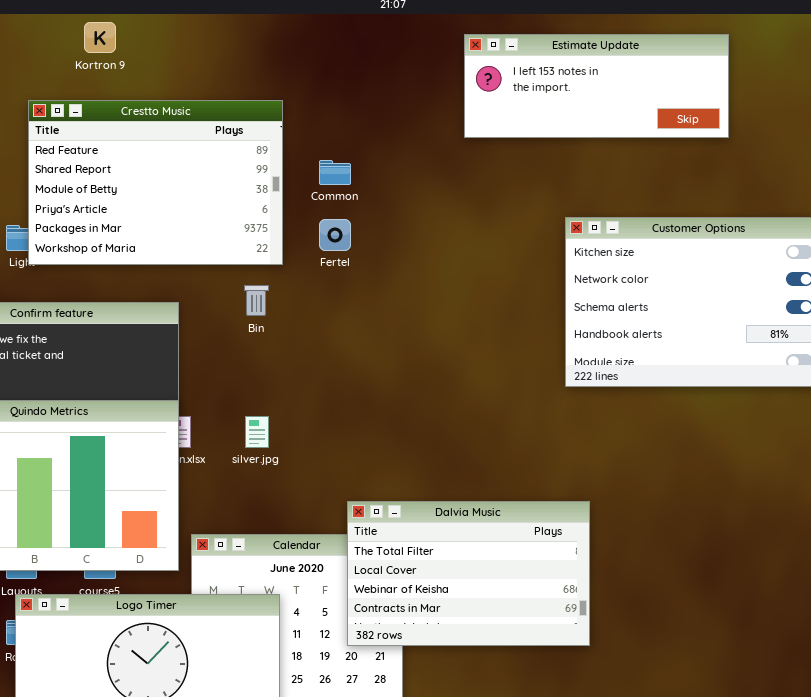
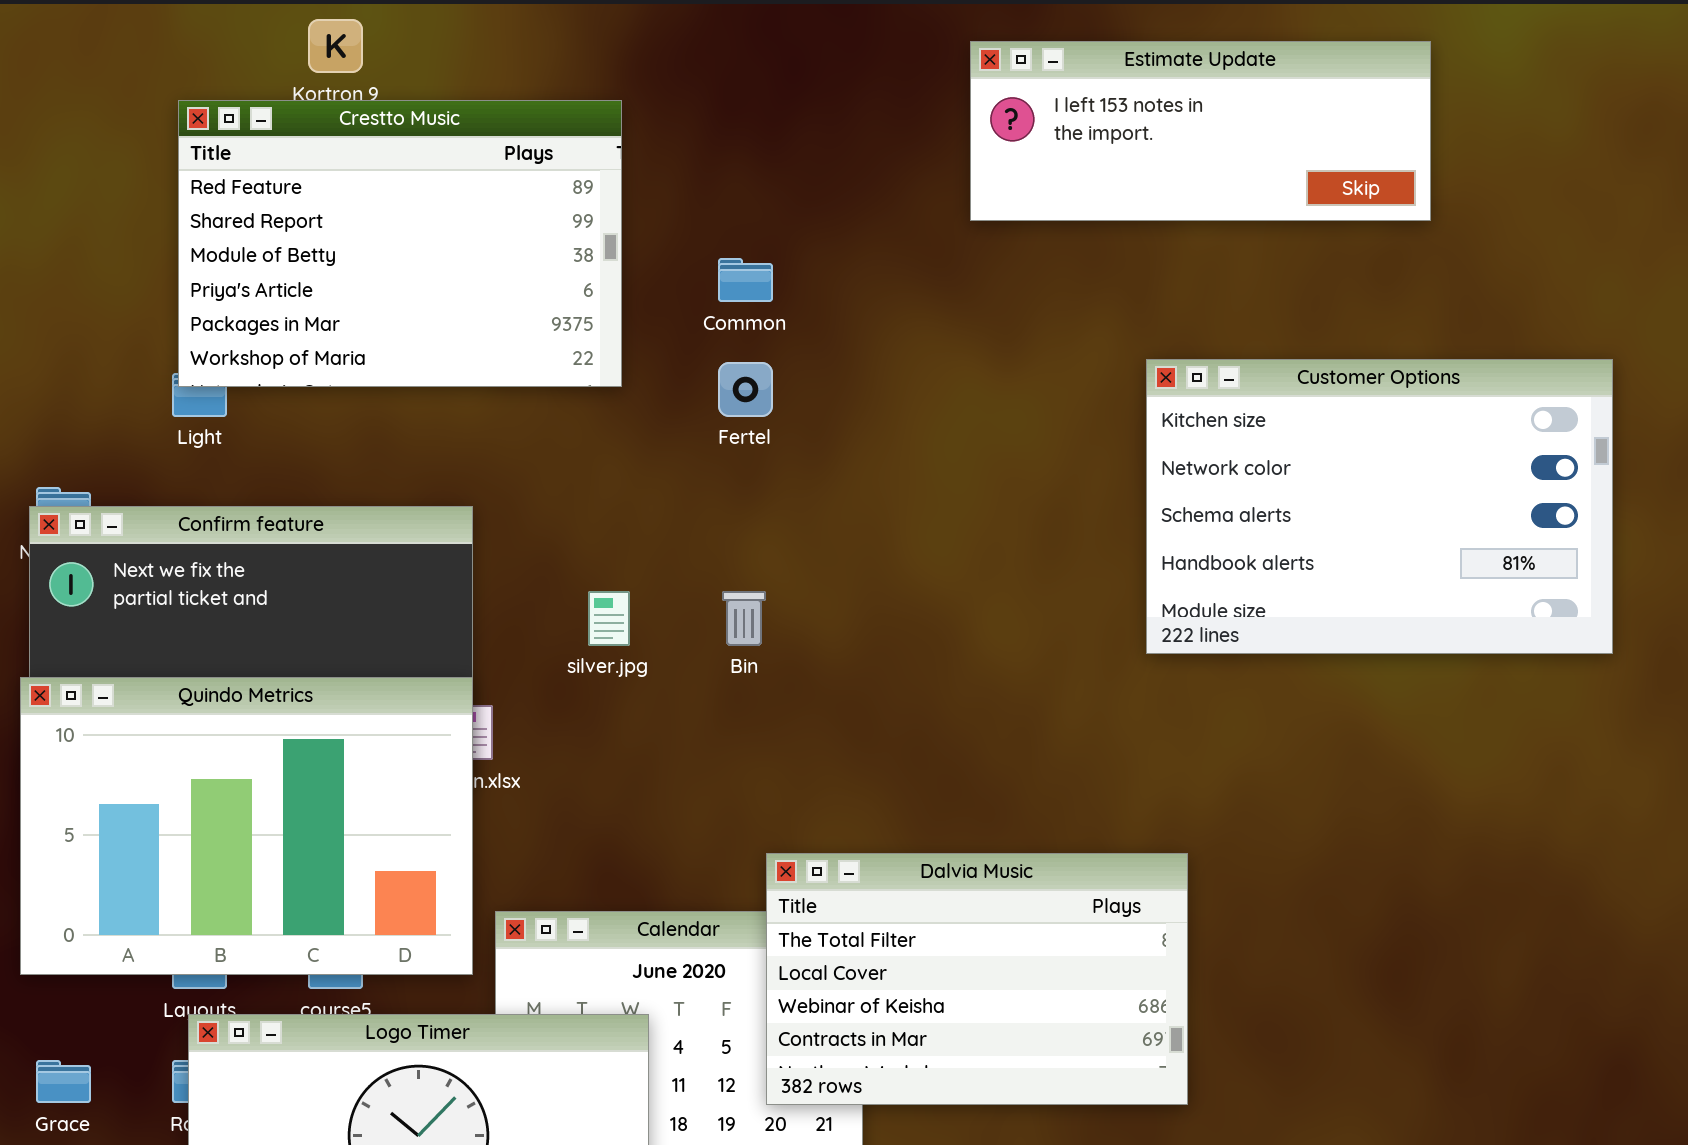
Crestto Music: [28,100,283,265] -> [178,100,622,387], moved
Bin: [244,285,269,316] -> [722,591,766,646], moved
silver.jpg: [245,416,269,448] -> [588,591,630,646], moved

